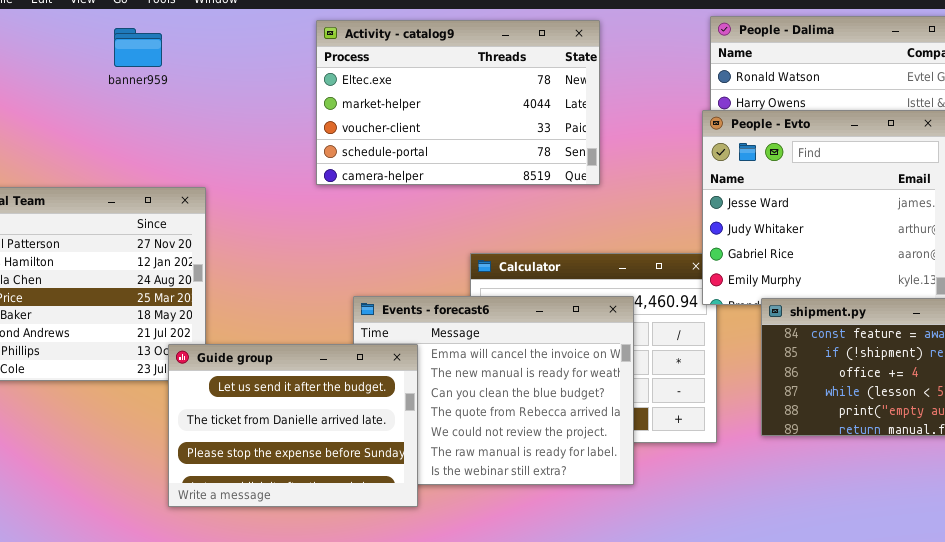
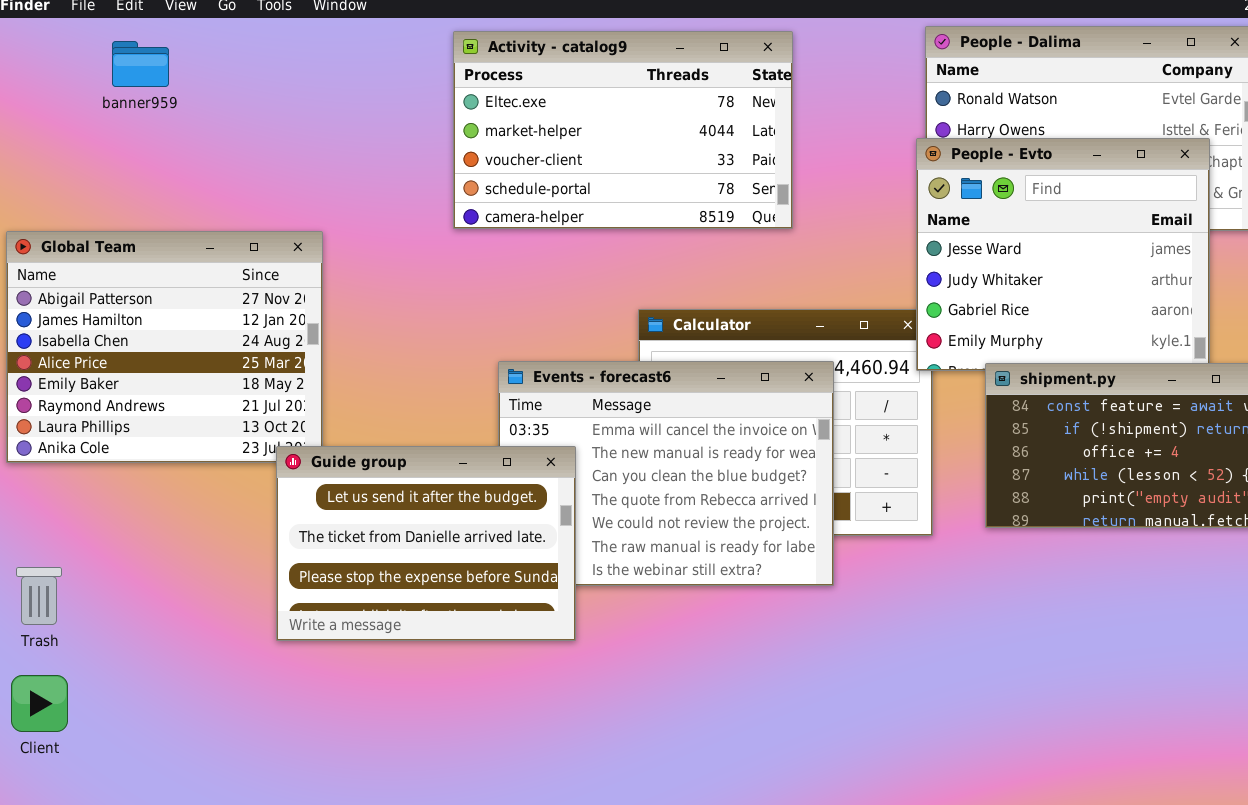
banner959: [114,28,162,67] -> [112,41,169,87], moved
Guide group: [168,344,418,507] -> [276,446,576,641], moved

